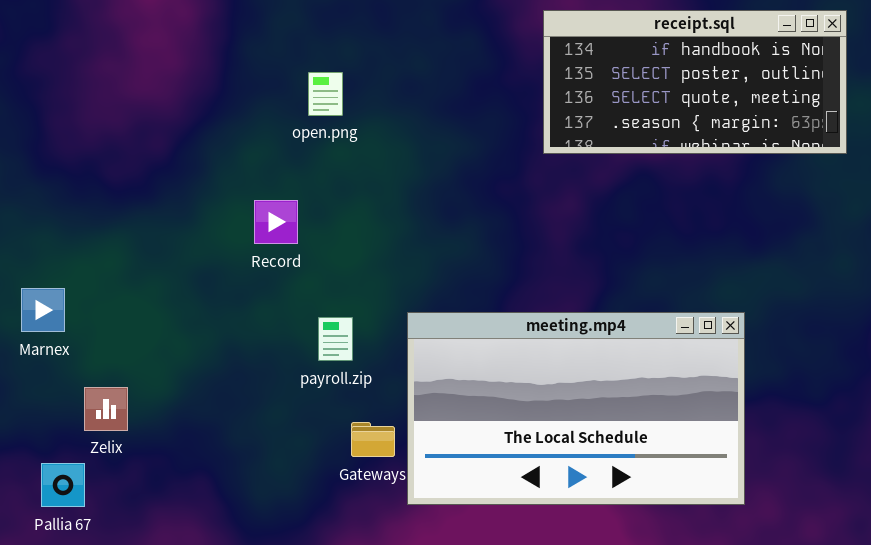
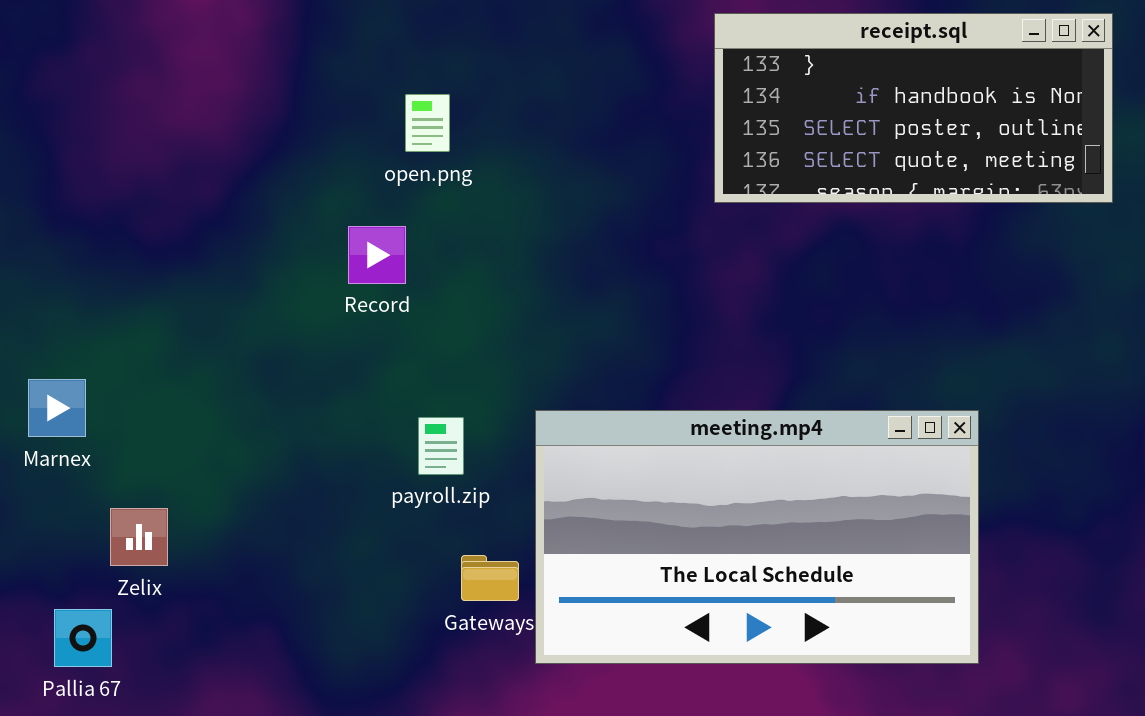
receipt.sql: [543,10,847,154] -> [714,13,1113,203], scrolled up 1 row
Record: [254,200,298,244] -> [348,226,406,284], moved

